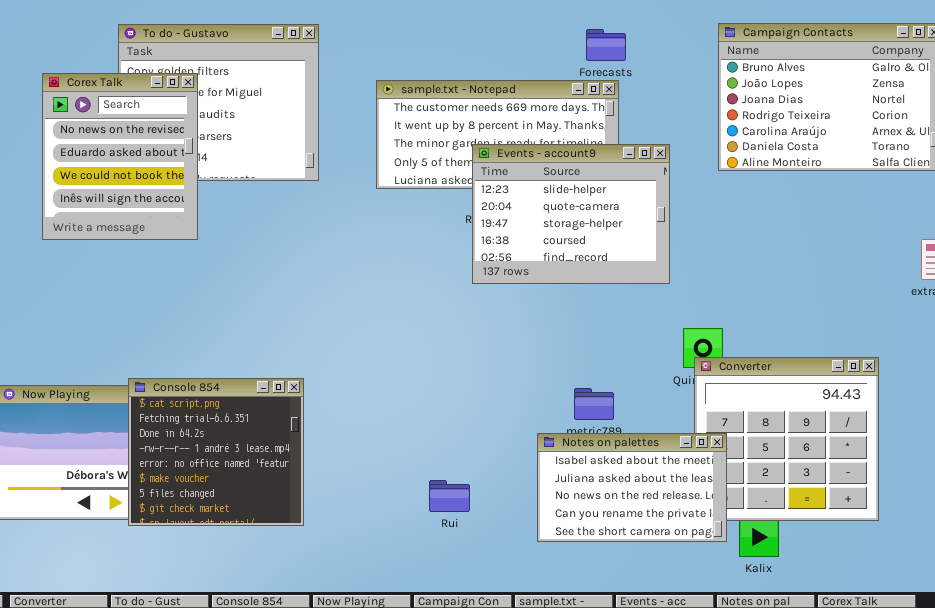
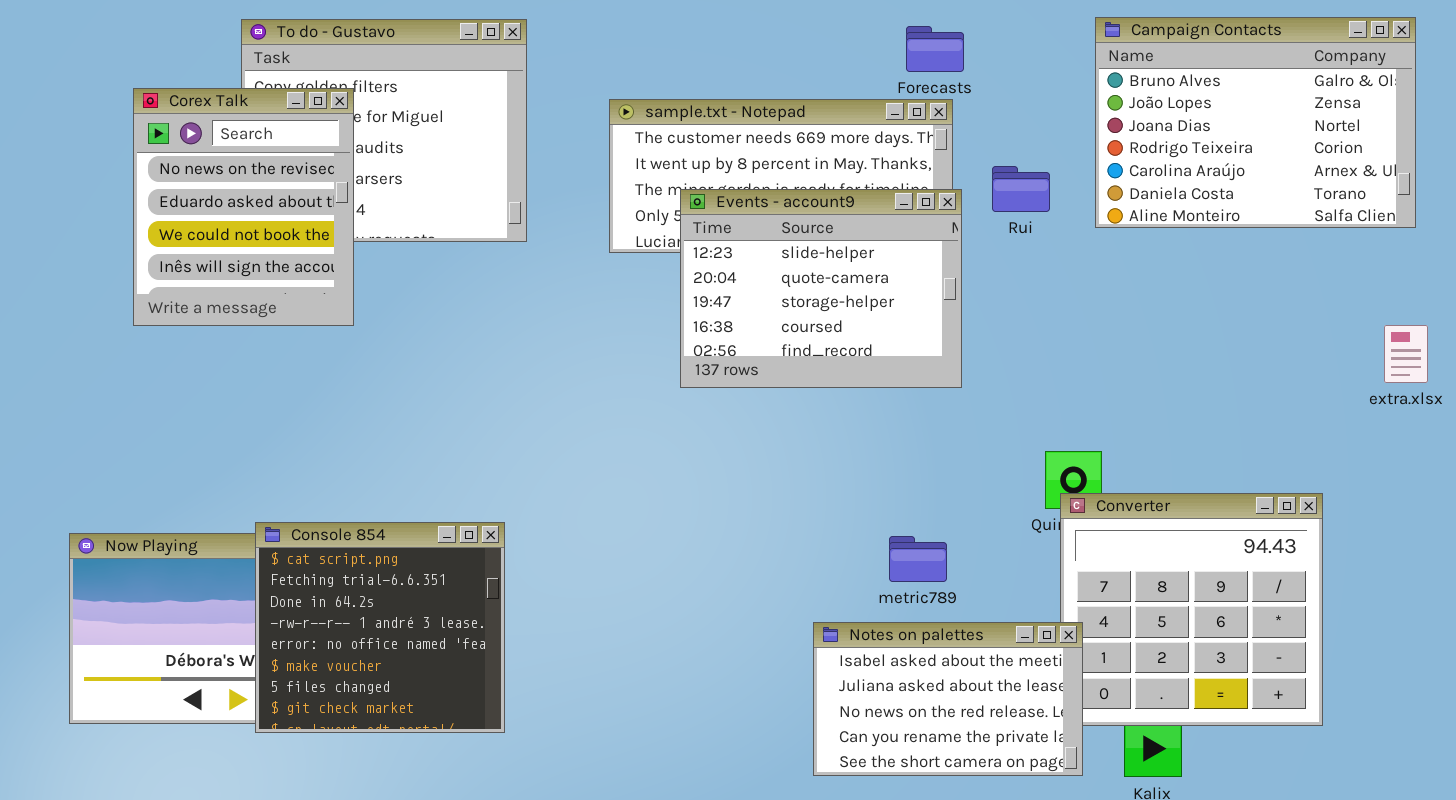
Events - account9: [472,144,670,284] -> [680,189,962,388], moved
Notes on palettes: [537,433,727,542] -> [813,622,1083,776], moved
Rui: [429,480,470,512] -> [992,166,1050,212], moved

